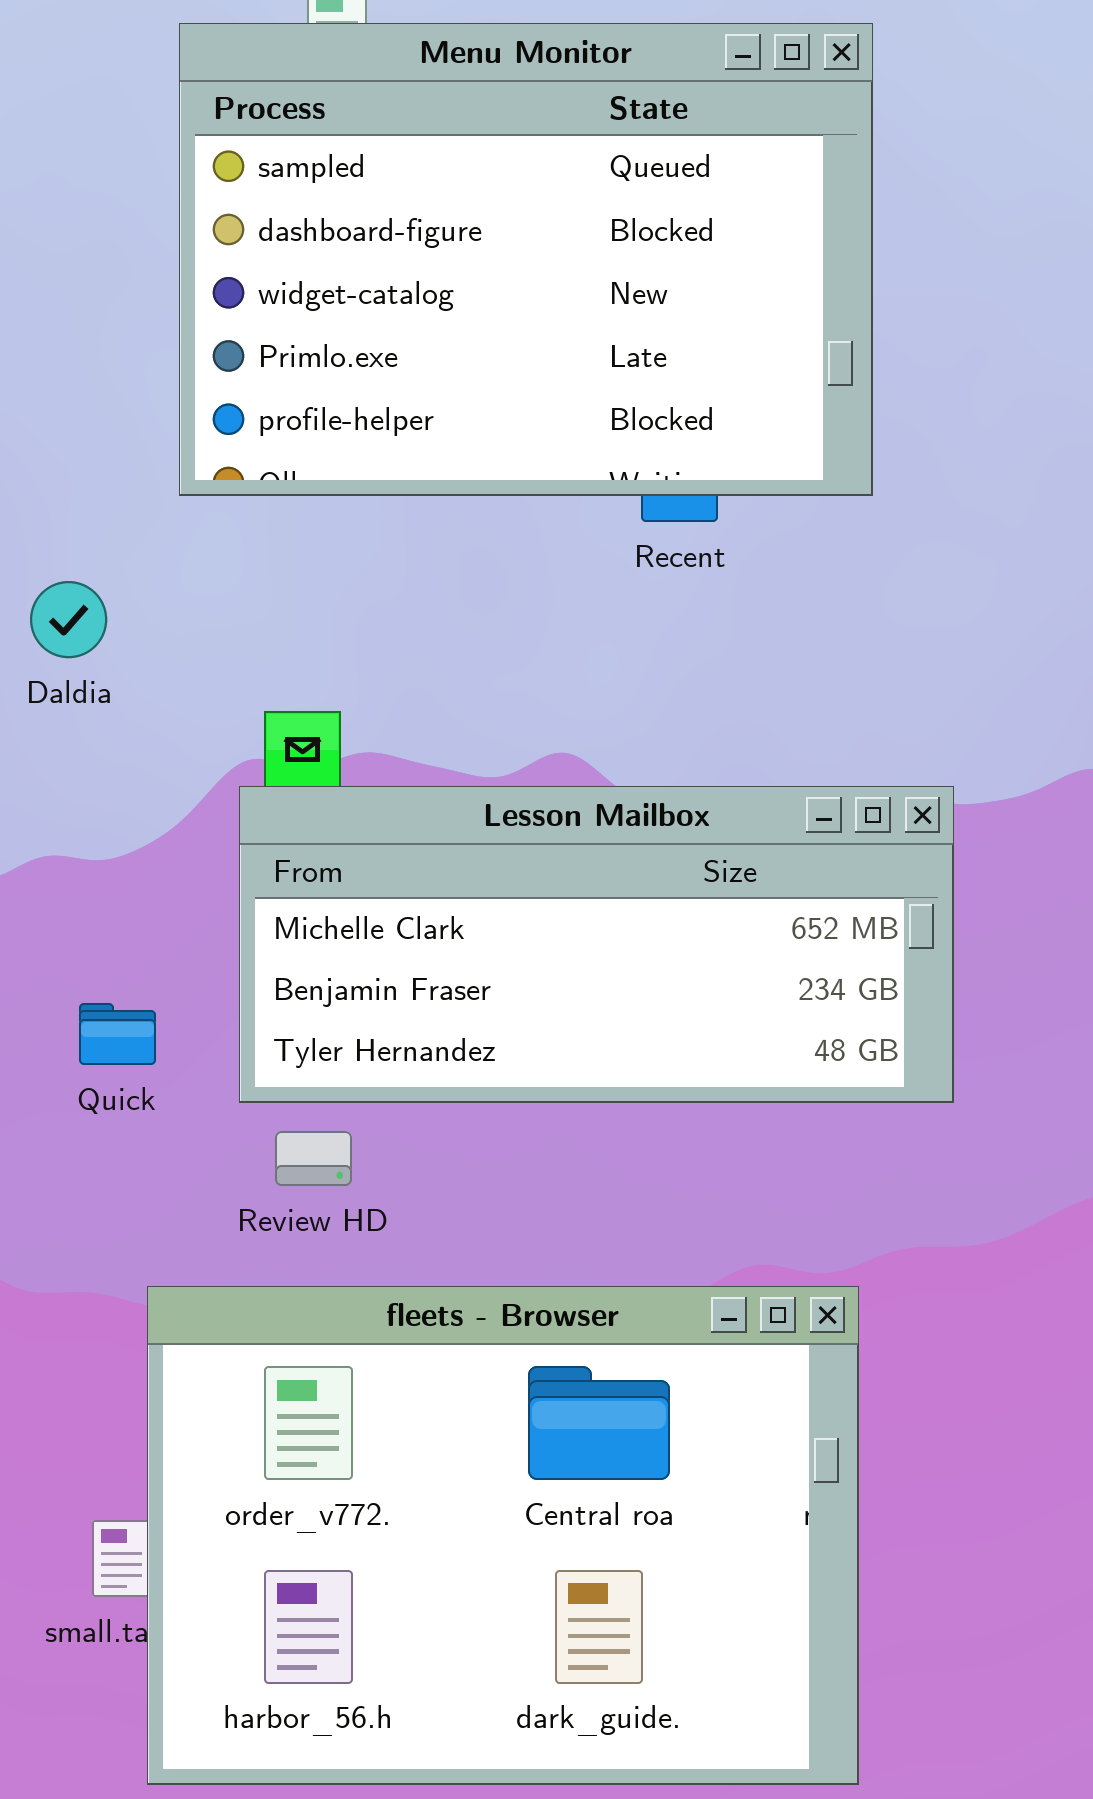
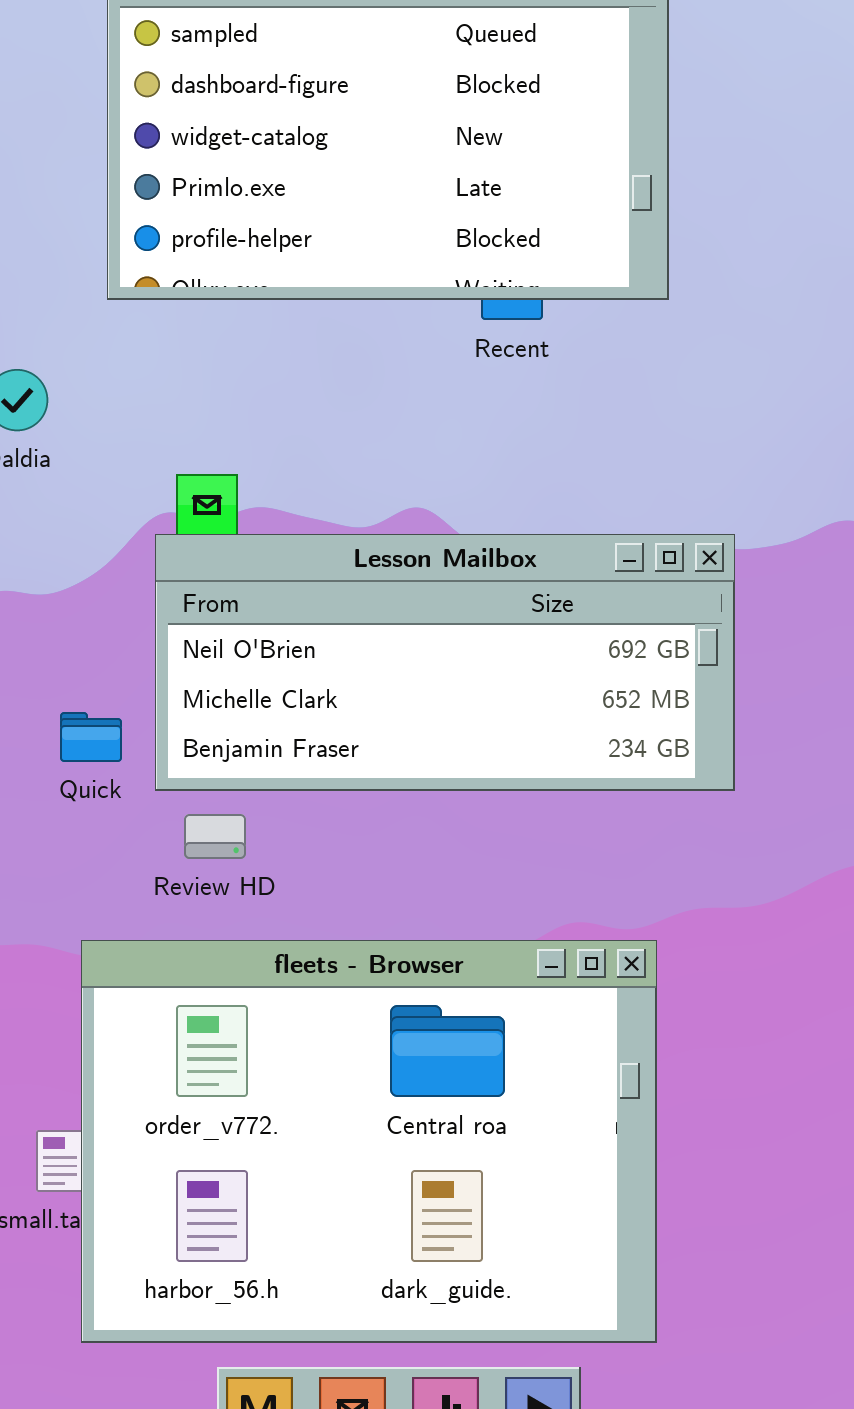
Lesson Mailbox: [239,786,954,1103] -> [155,534,735,791], scrolled up 1 row
Quick: [79,1003,156,1065] -> [60,712,122,762], moved

